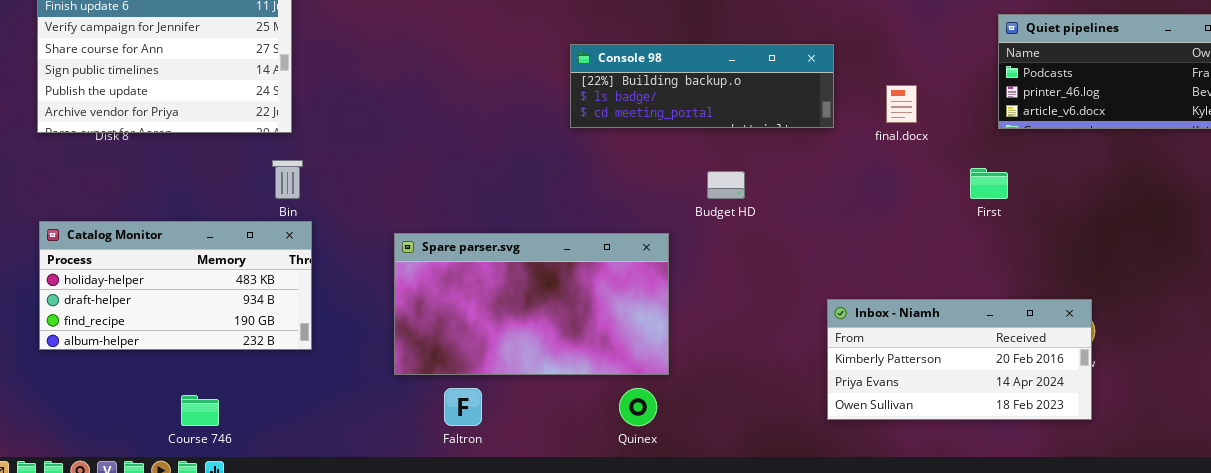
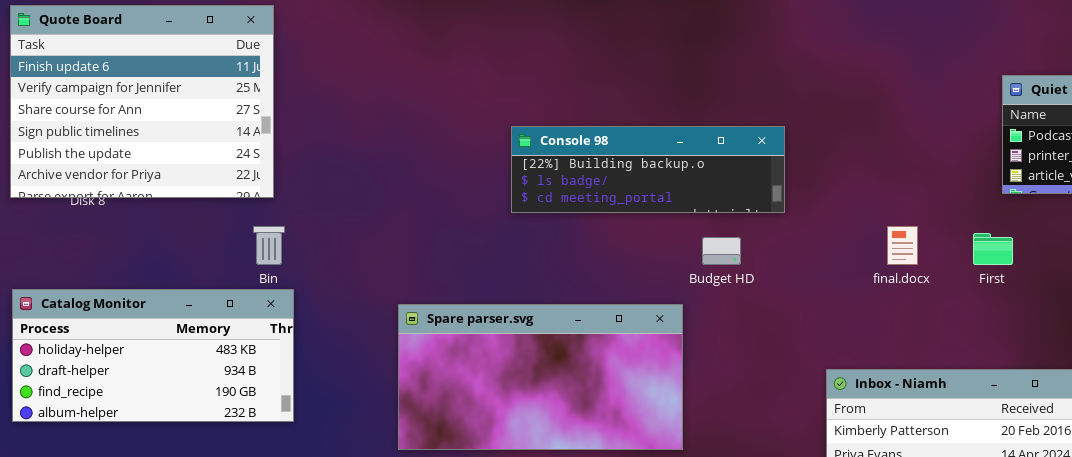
Console 98: [570,44,834,128] -> [511,126,785,213], moved
final.docx: [886,85,917,123] -> [887,226,918,265], moved
Spare parser.svg: [394,233,669,375] -> [398,304,683,450], moved

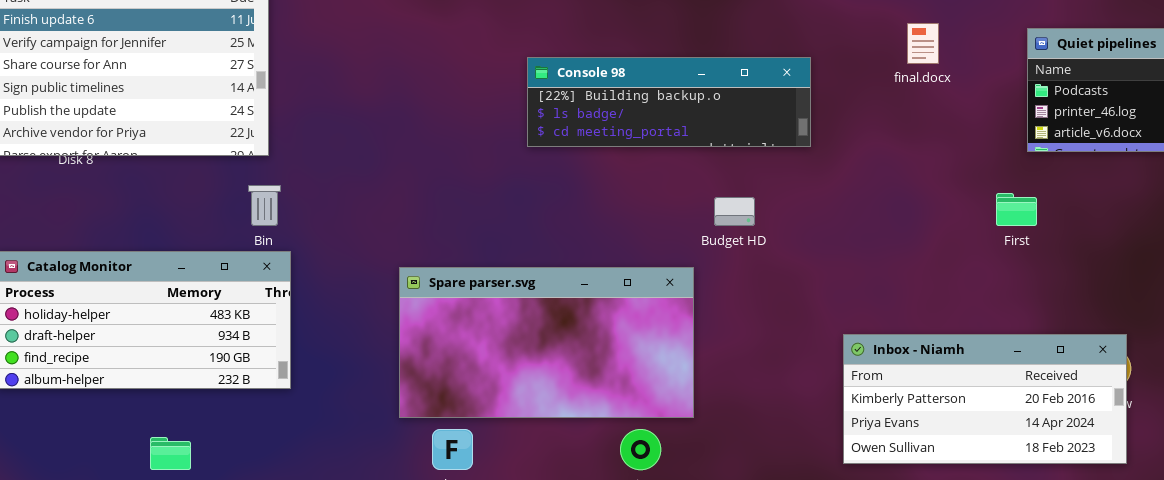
Console 98: [511,126,785,213] -> [527,57,811,147], moved
final.docx: [887,226,918,265] -> [907,23,939,64], moved

